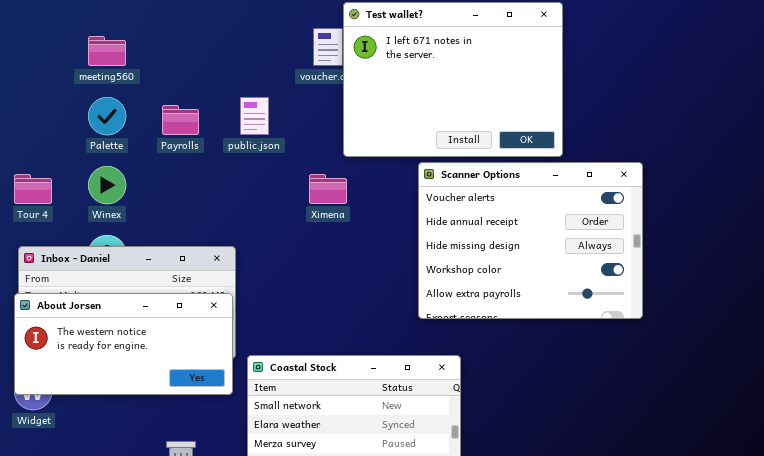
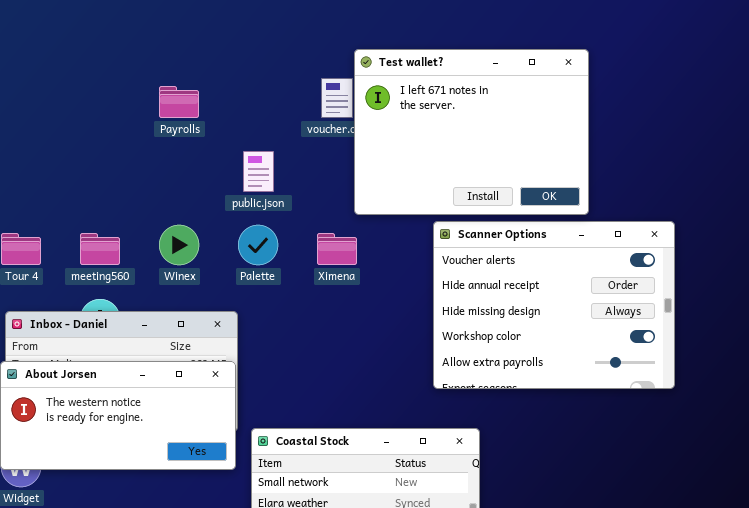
meeting560: [88,36,126,66] -> [80,233,120,265], moved
Palette: [88,97,126,135] -> [238,225,278,265], moved
Payrolls: [162,105,199,135] -> [159,86,199,118], moved
Winex: [88,166,126,204] -> [159,225,199,265], moved

